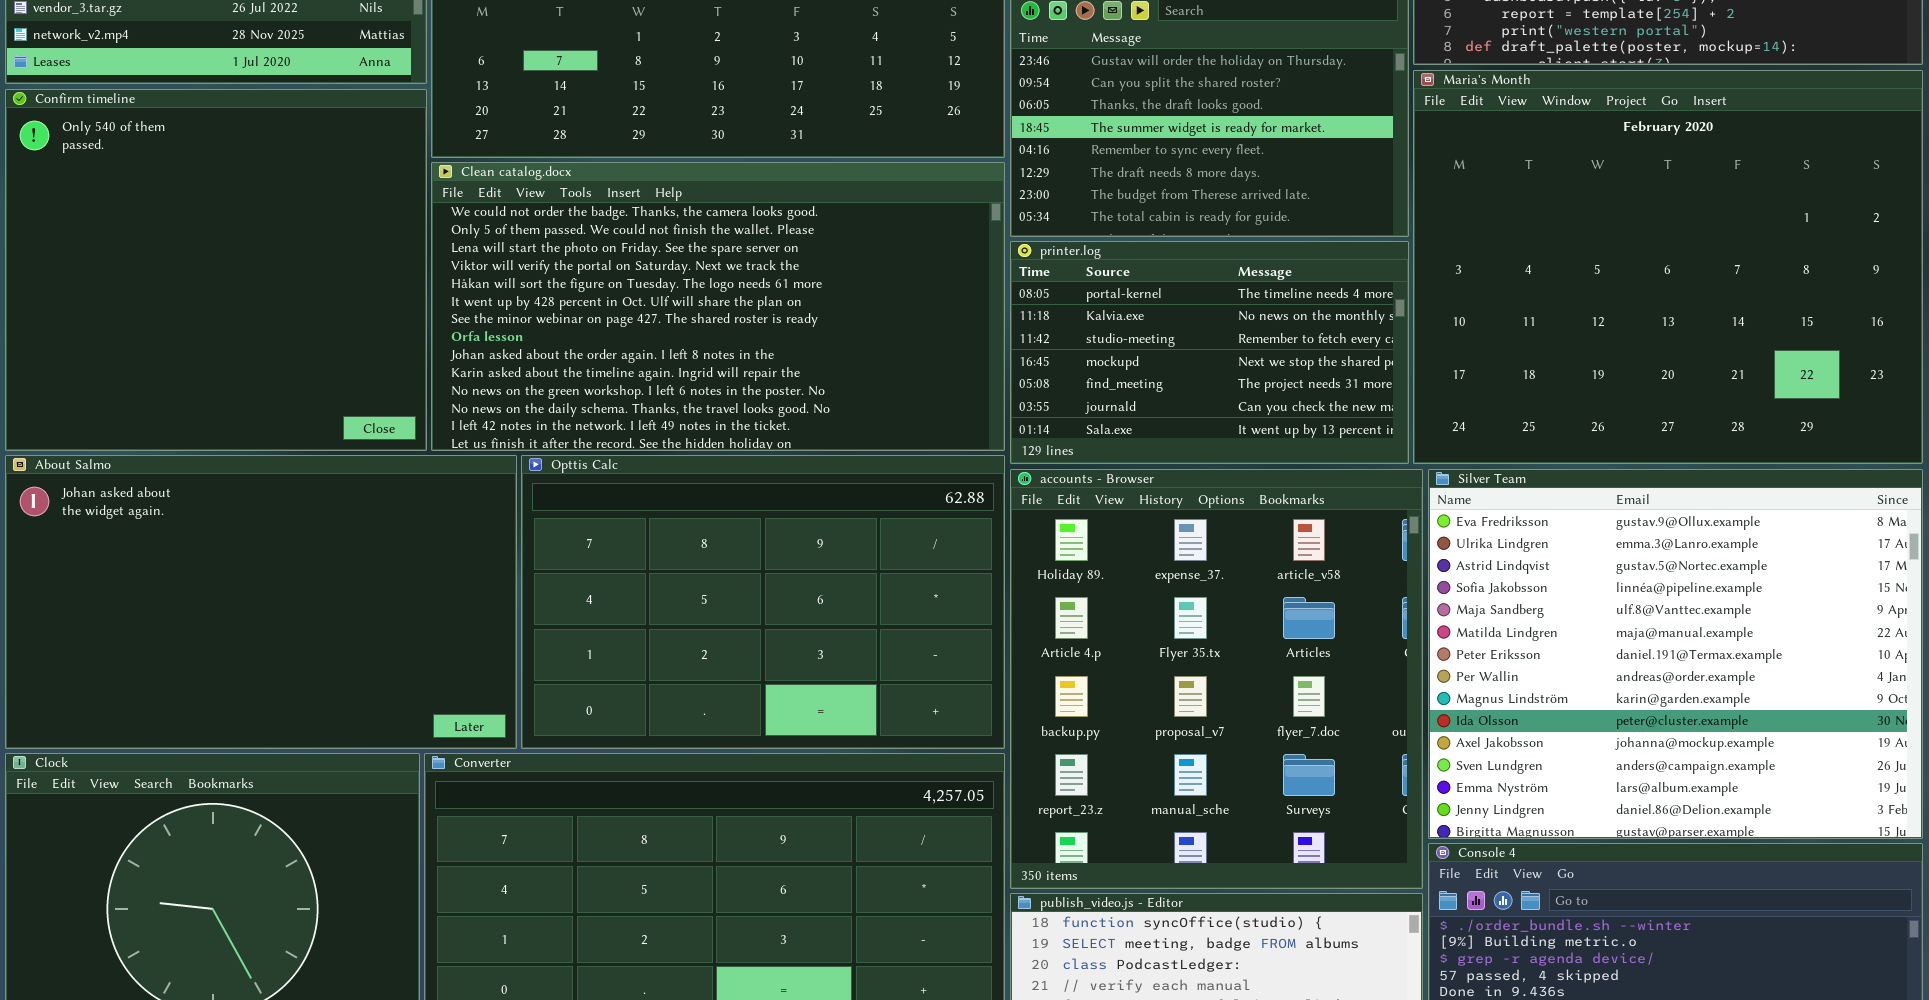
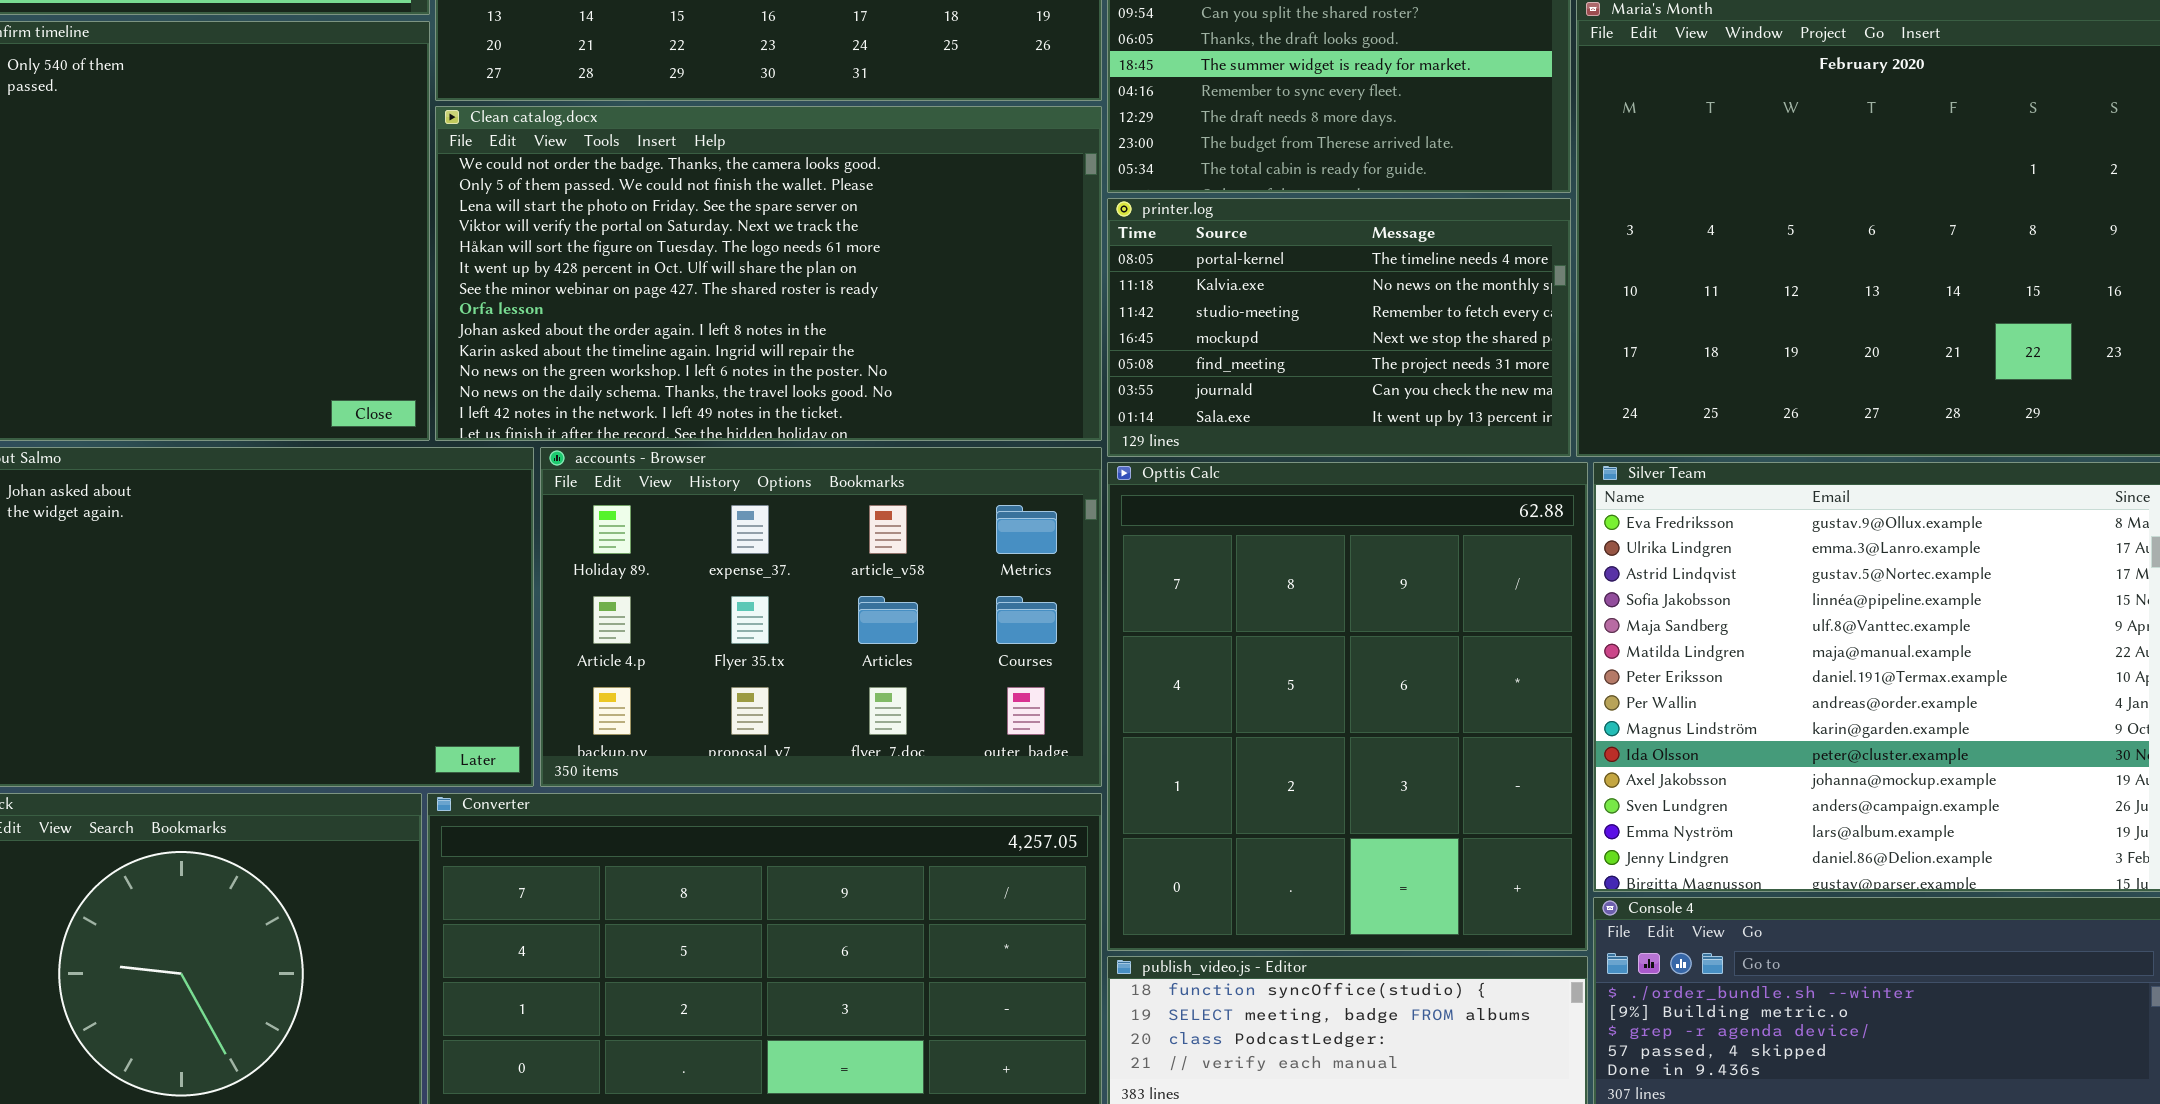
Opttis Calc: [521,455,1005,749] -> [1107,462,1588,951], moved, resized
accounts - Browser: [1010,469,1423,889] -> [540,447,1102,787], moved, resized

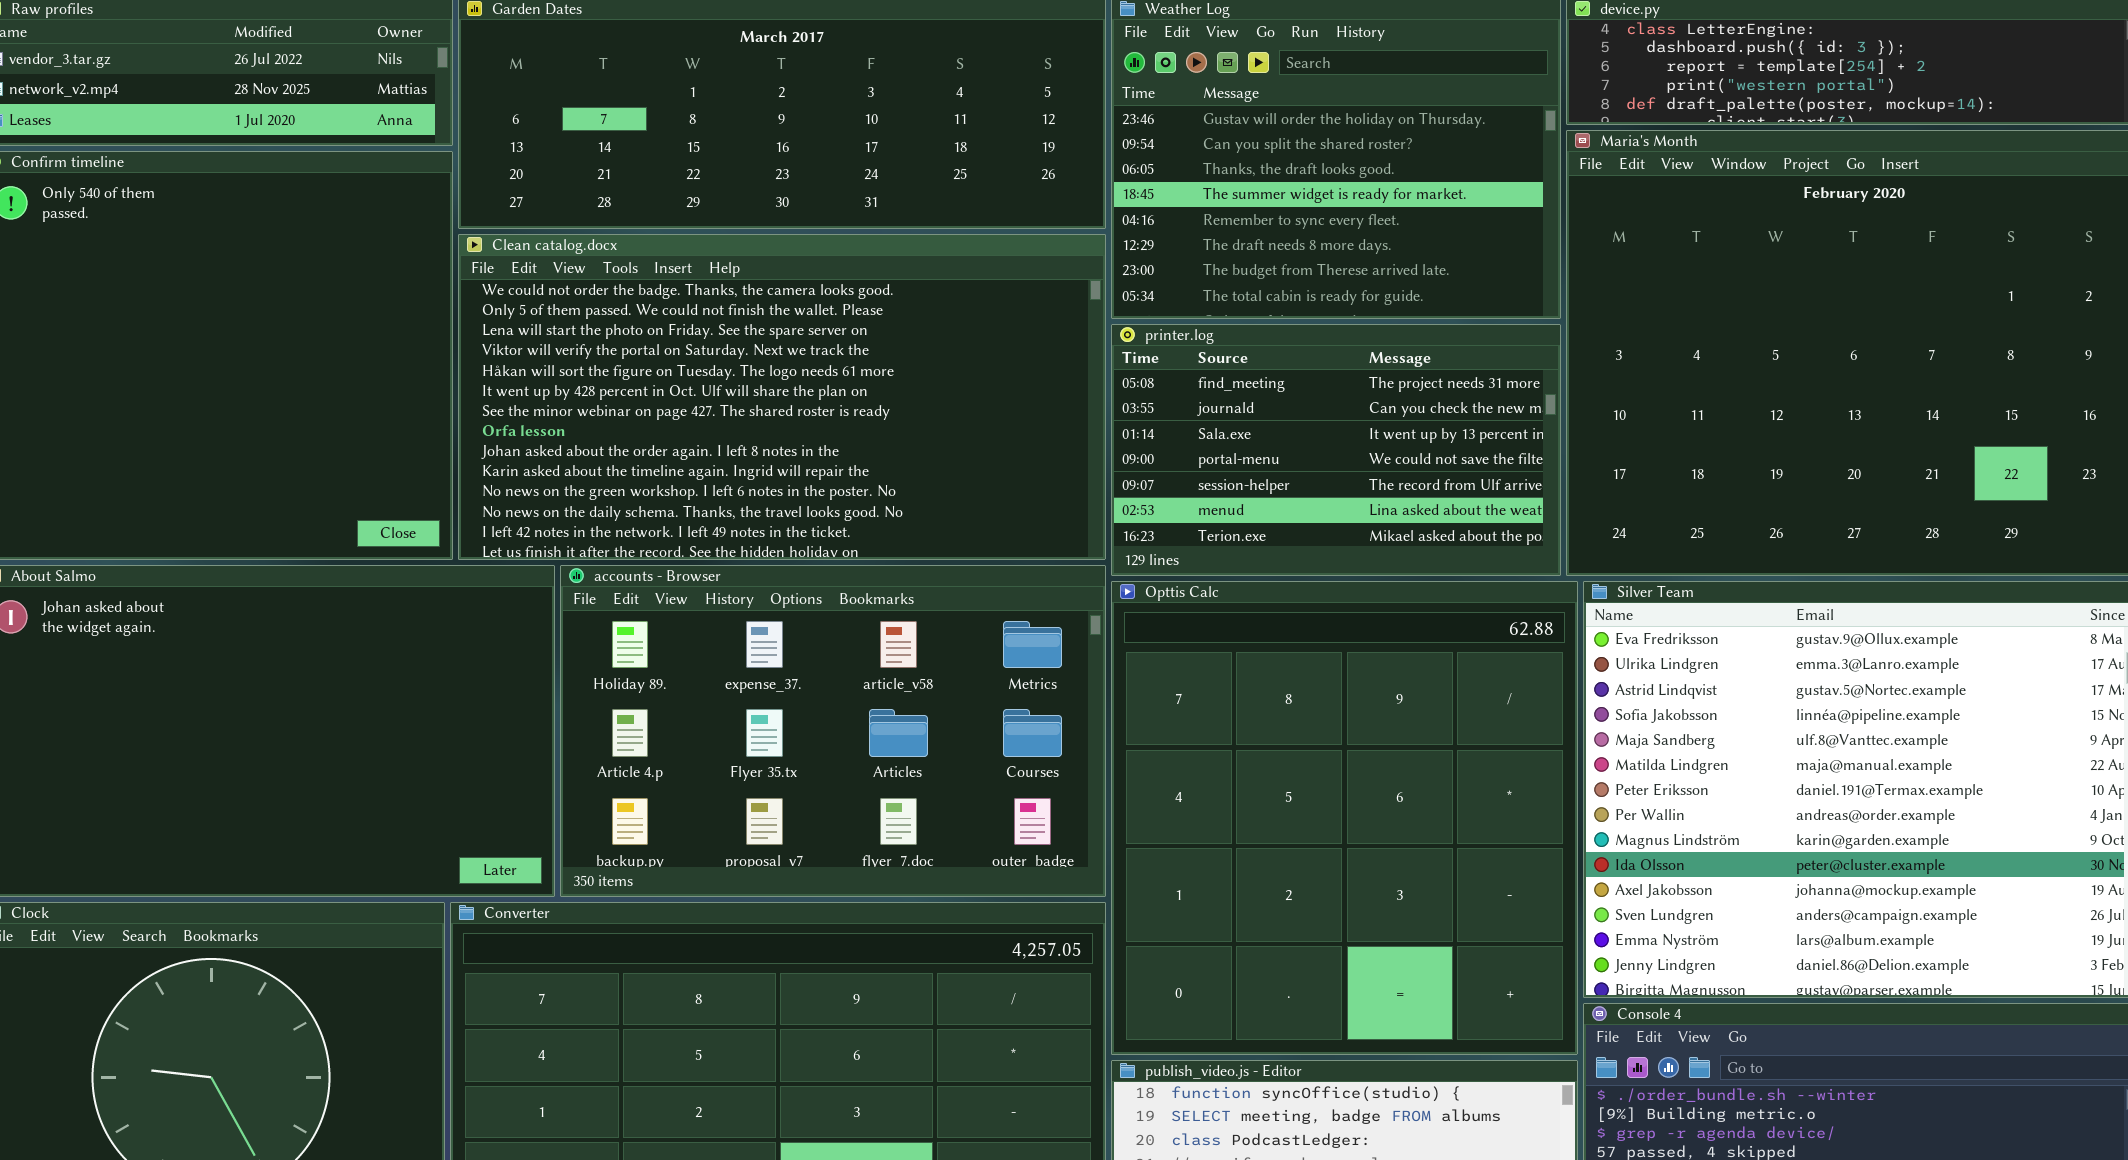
printer.log: [1107,198,1571,457] -> [1111,324,1561,576], scrolled down 4 rows

